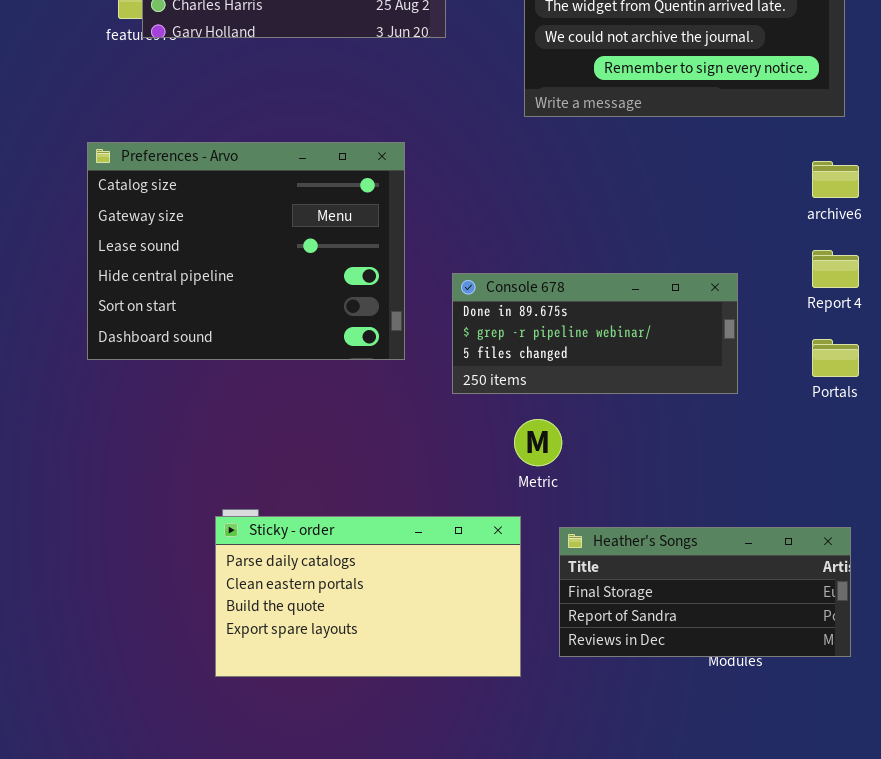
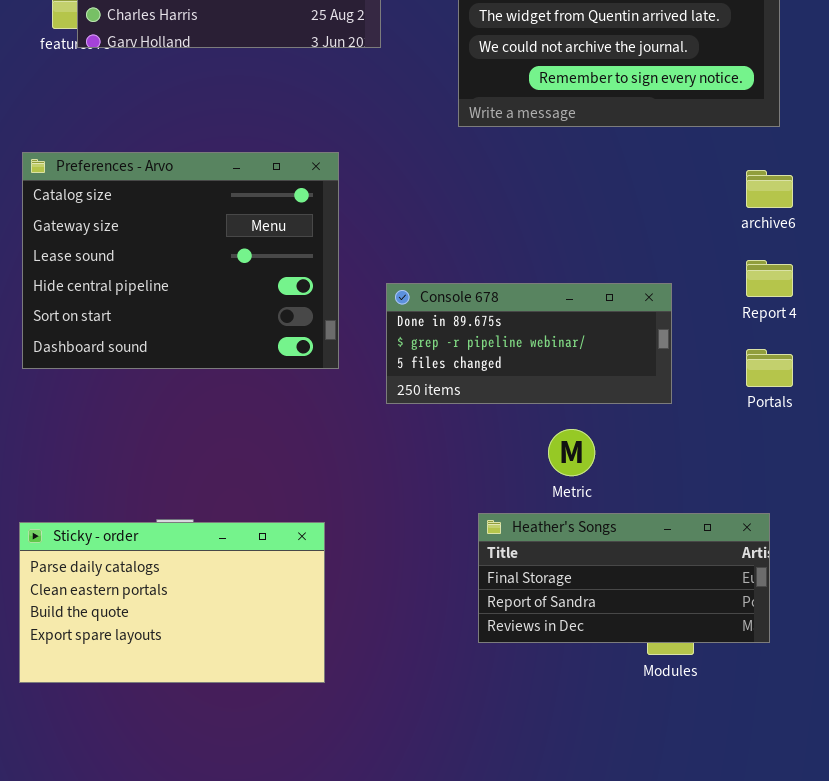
Metric: [514,419,562,466] -> [548,429,595,476], moved
Sticky - order: [215,516,521,677] -> [19,522,325,683], moved
Heather's Songs: [559,527,851,657] -> [478,513,770,643], moved

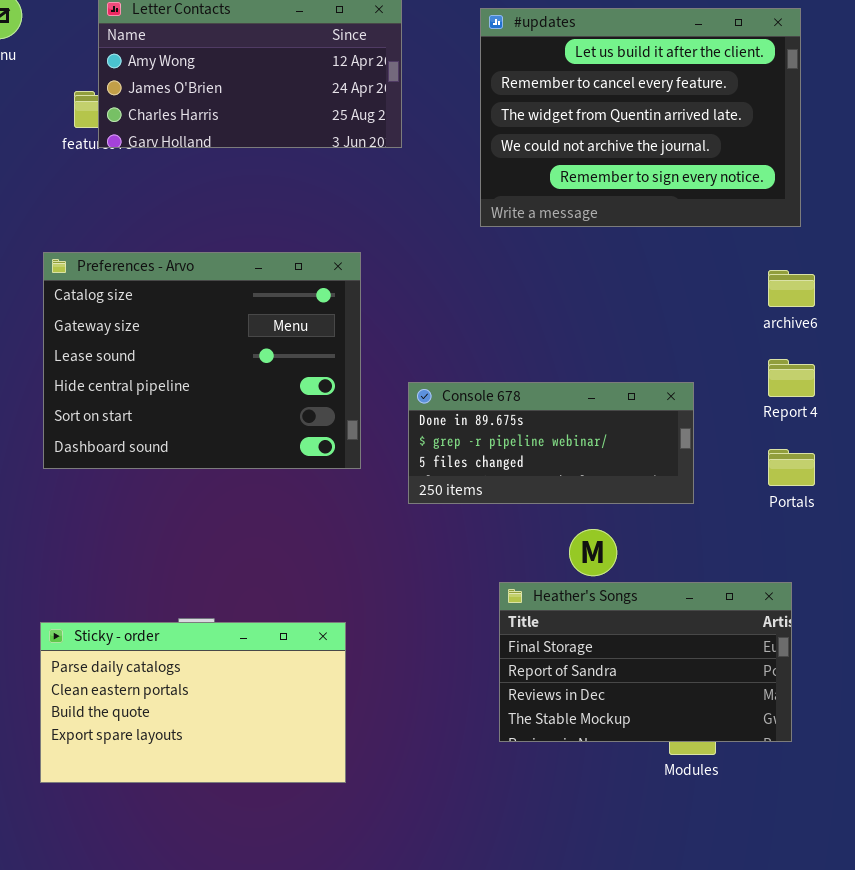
Heather's Songs: [478,513,770,643] -> [499,582,792,742], resized

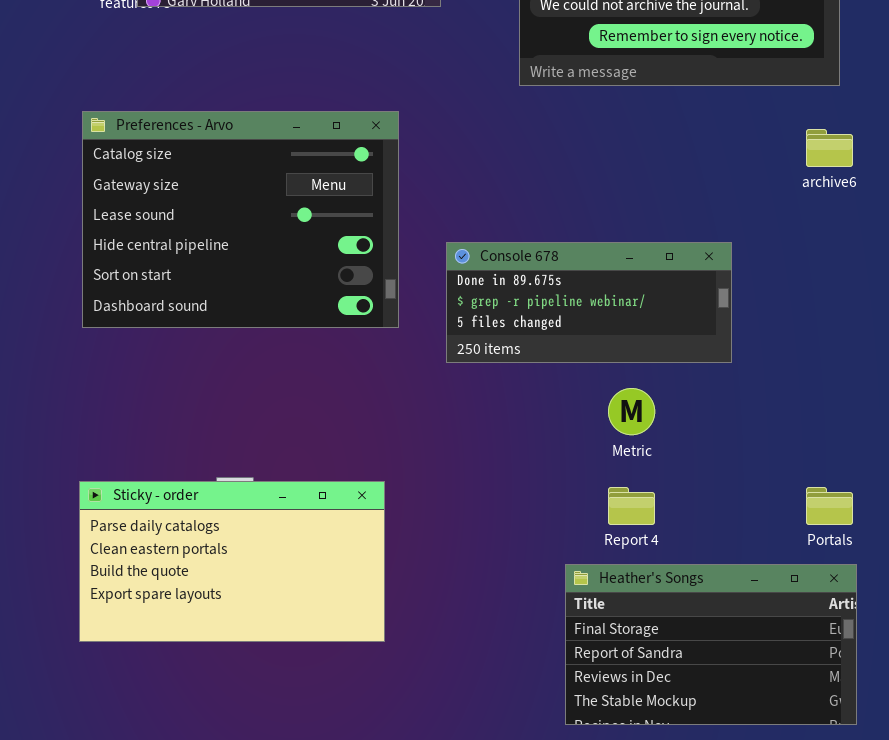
Report 4: [768,359,815,397] -> [608,487,655,525], moved
Portals: [768,449,815,486] -> [806,487,853,525], moved
Heather's Songs: [499,582,792,742] -> [565,564,857,725], moved

